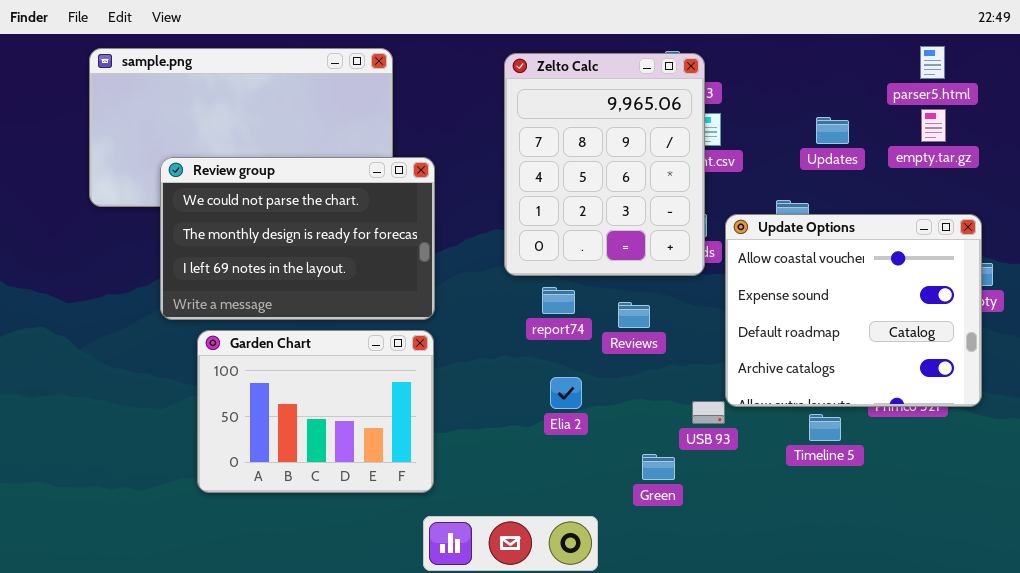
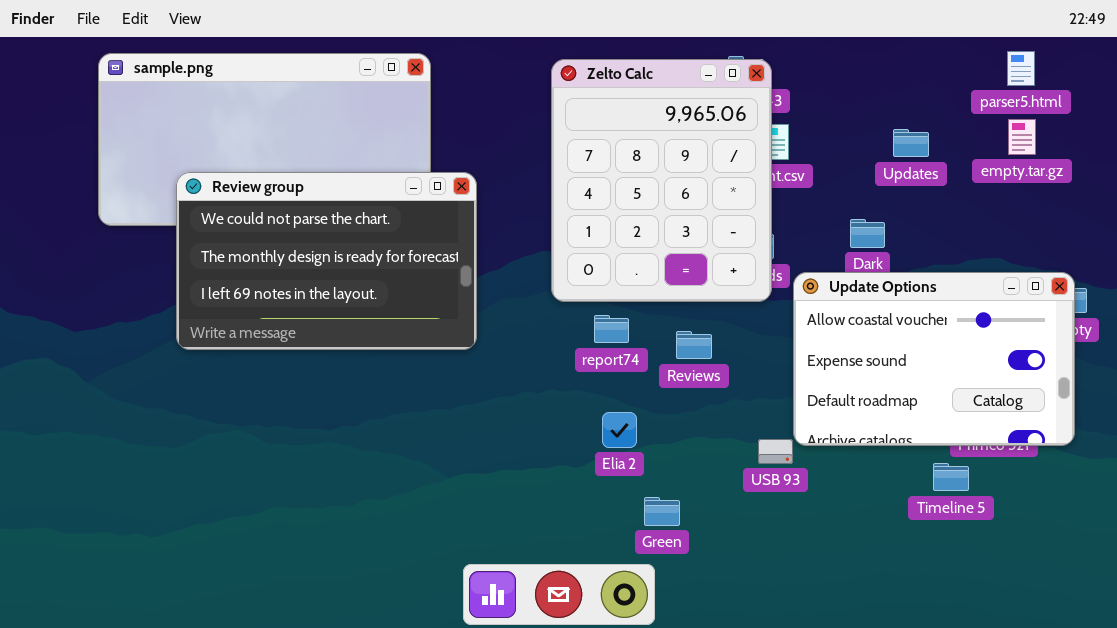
Update Options: [725,214,982,407] -> [793,272,1075,446], resized
Garden Chart: [197,330,434,493] -> none, closed
Timeline 5: [809,414,841,441] -> [933,463,969,491], moved
Green: [642,454,675,480] -> [644,497,680,526], moved

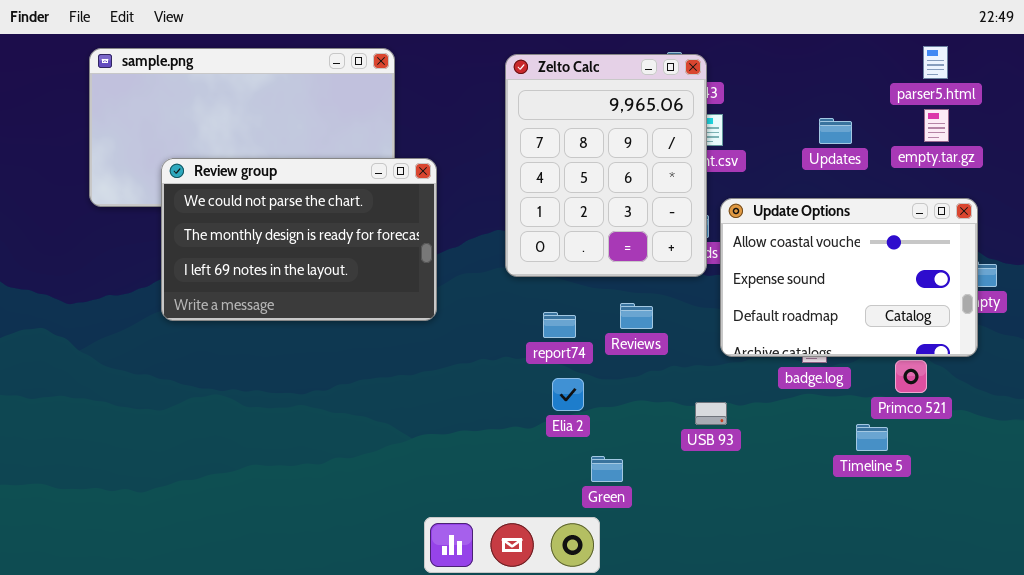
Update Options: [793,272,1075,446] -> [720,198,978,357], moved
report74: [594,315,629,343] -> [543,312,576,338], moved

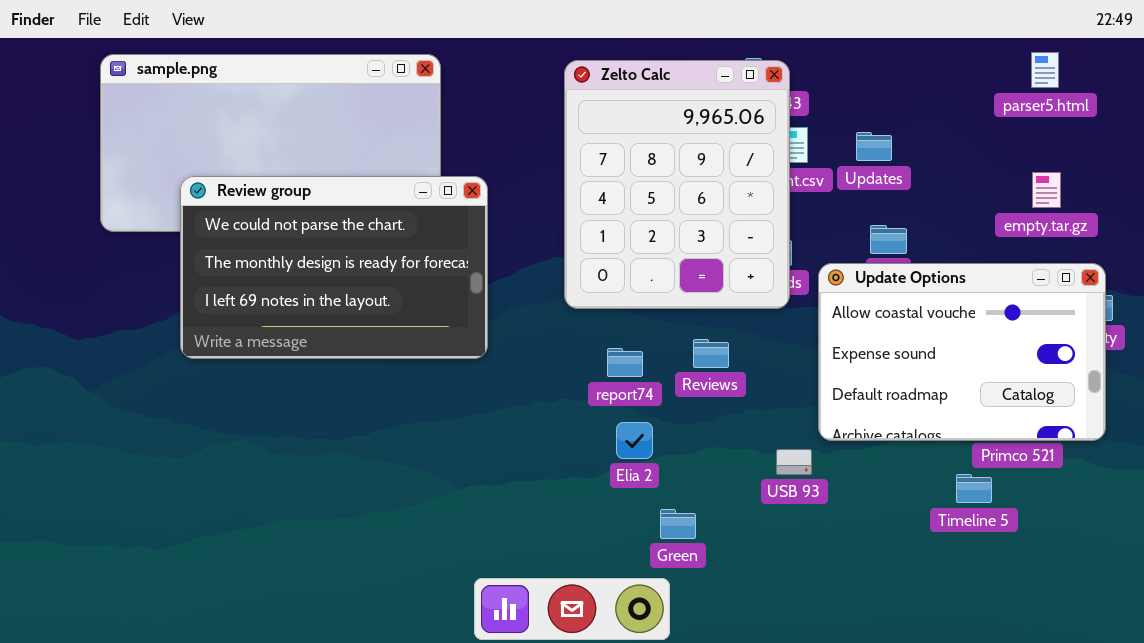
empty.tar.gz: [924,109,949,142] -> [1032,172,1061,208], moved
Updates: [819,118,852,144] -> [856,132,892,161], moved
Update Options: [720,198,978,357] -> [818,263,1106,441], moved

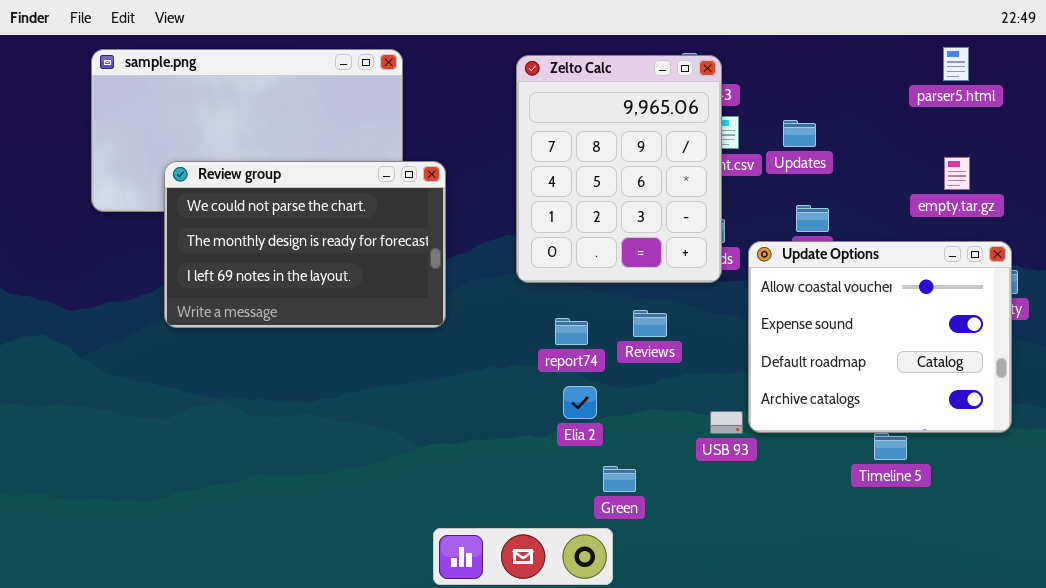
Update Options: [818,263,1106,441] -> [748,241,1012,433], resized

